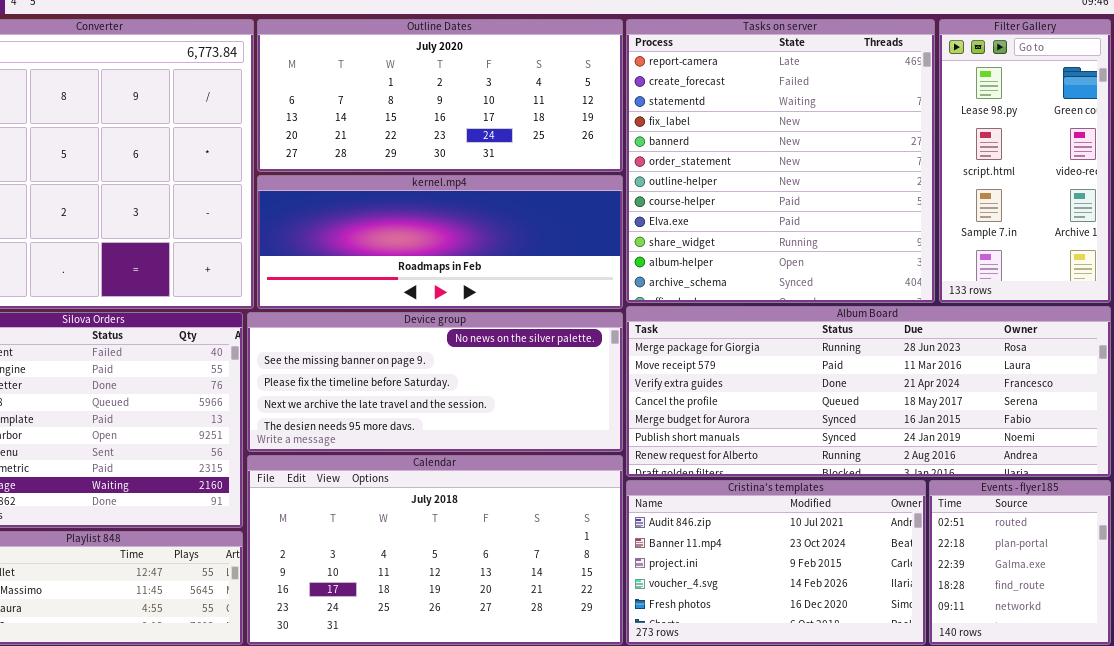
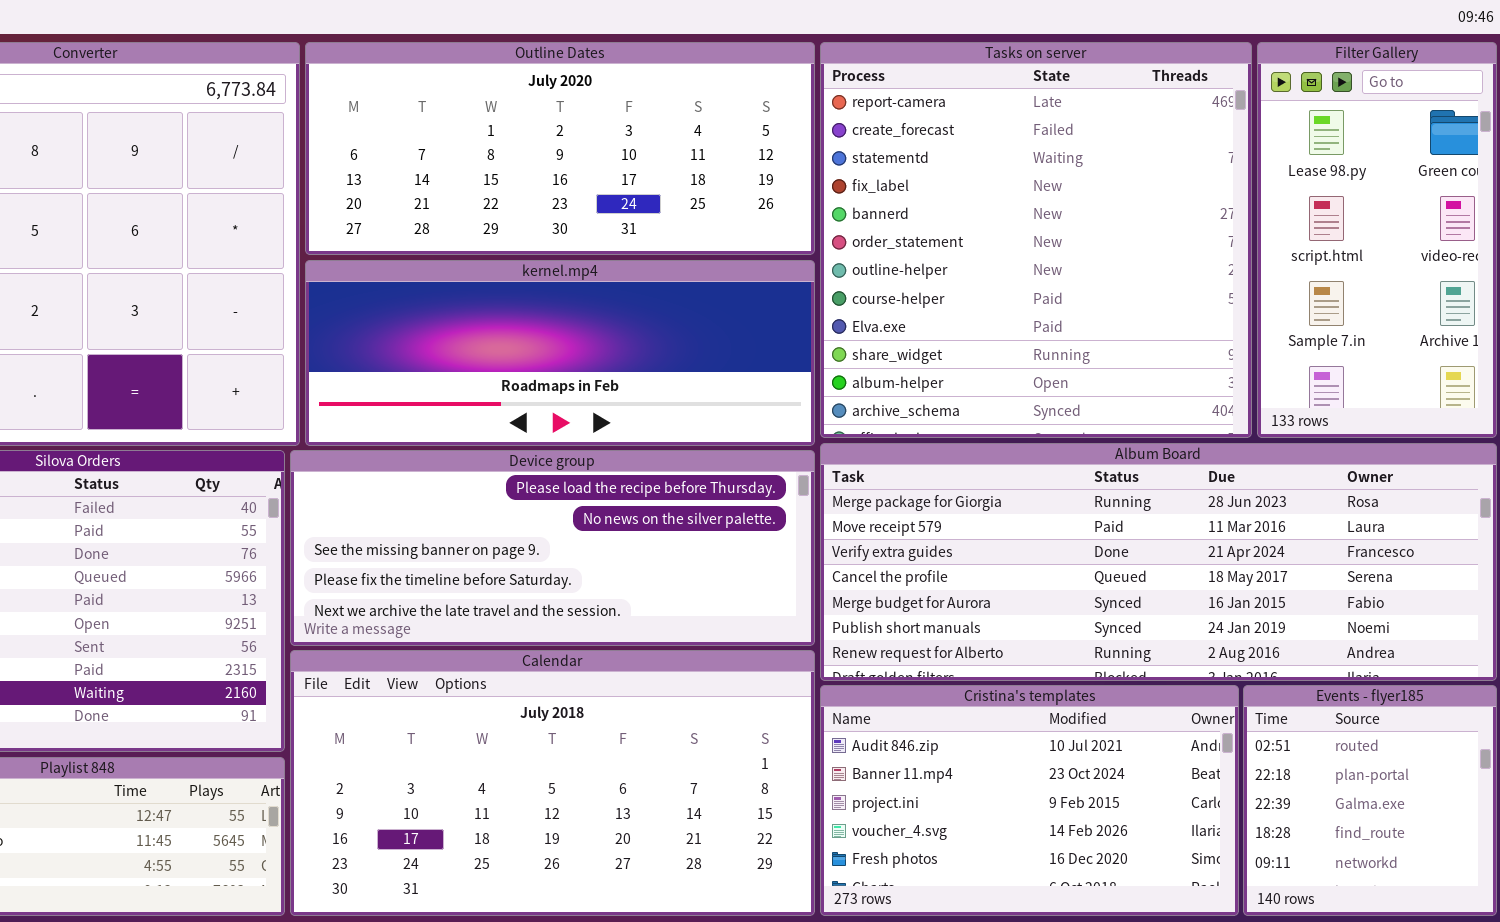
Device group: [247,312,623,452] -> [290,450,815,646], scrolled up 1 row

